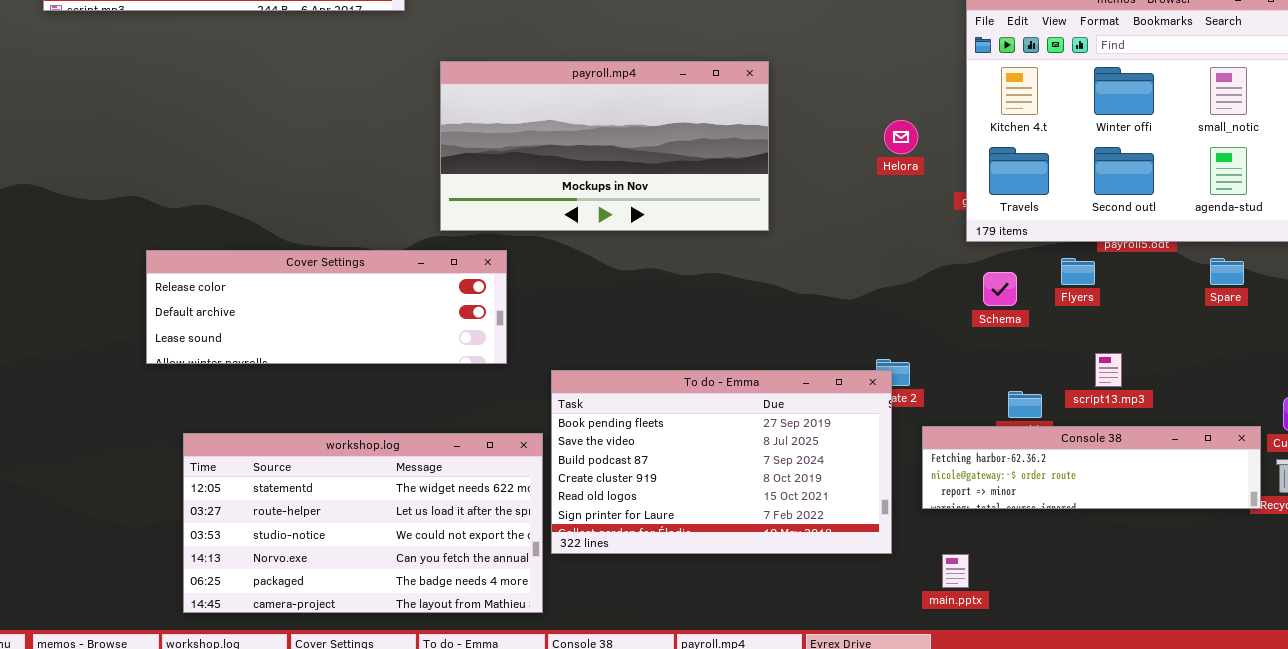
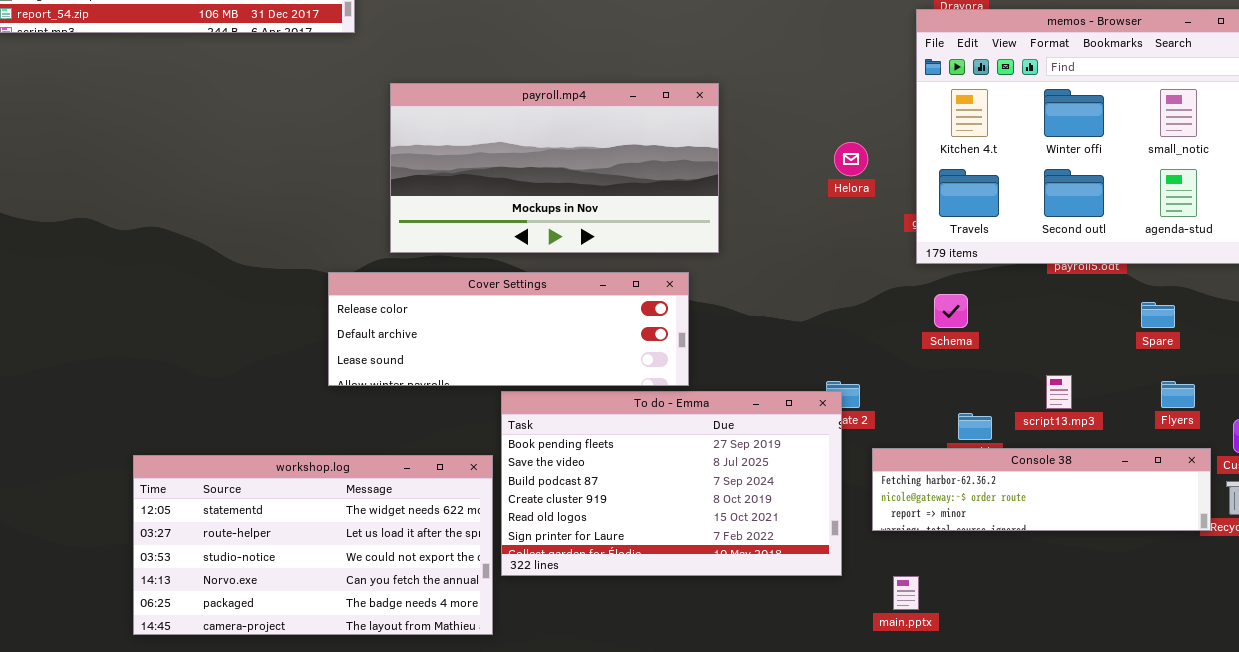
Cover Settings: [146,250,507,364] -> [328,272,689,386], moved
Flyers: [1061,258,1095,285] -> [1161,381,1195,408], moved
Spare: [1210,258,1244,285] -> [1141,302,1175,328], moved

